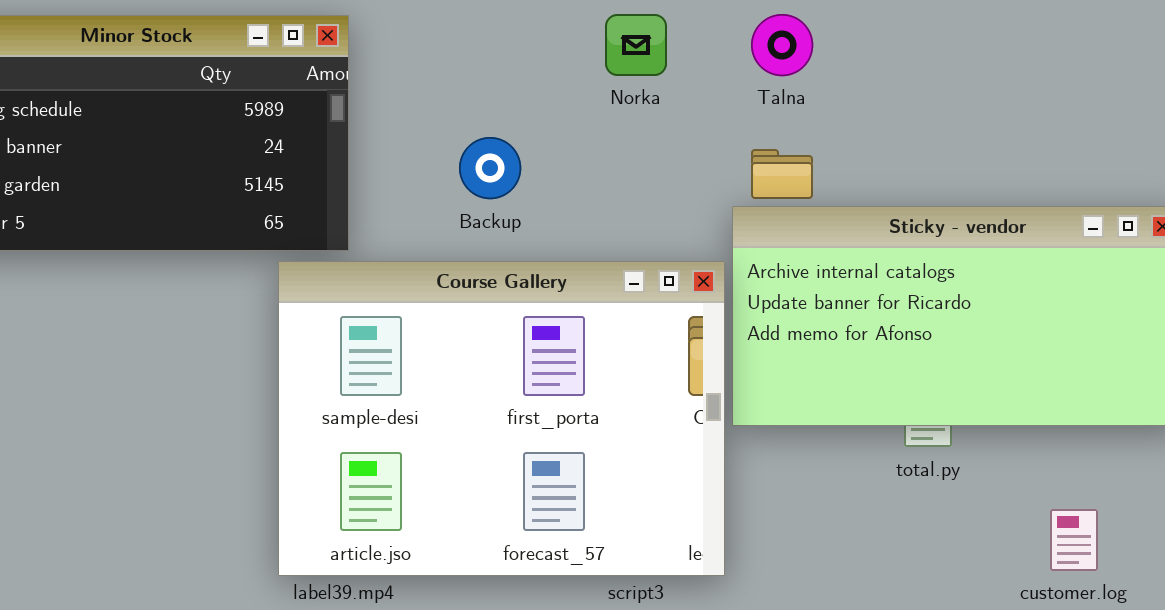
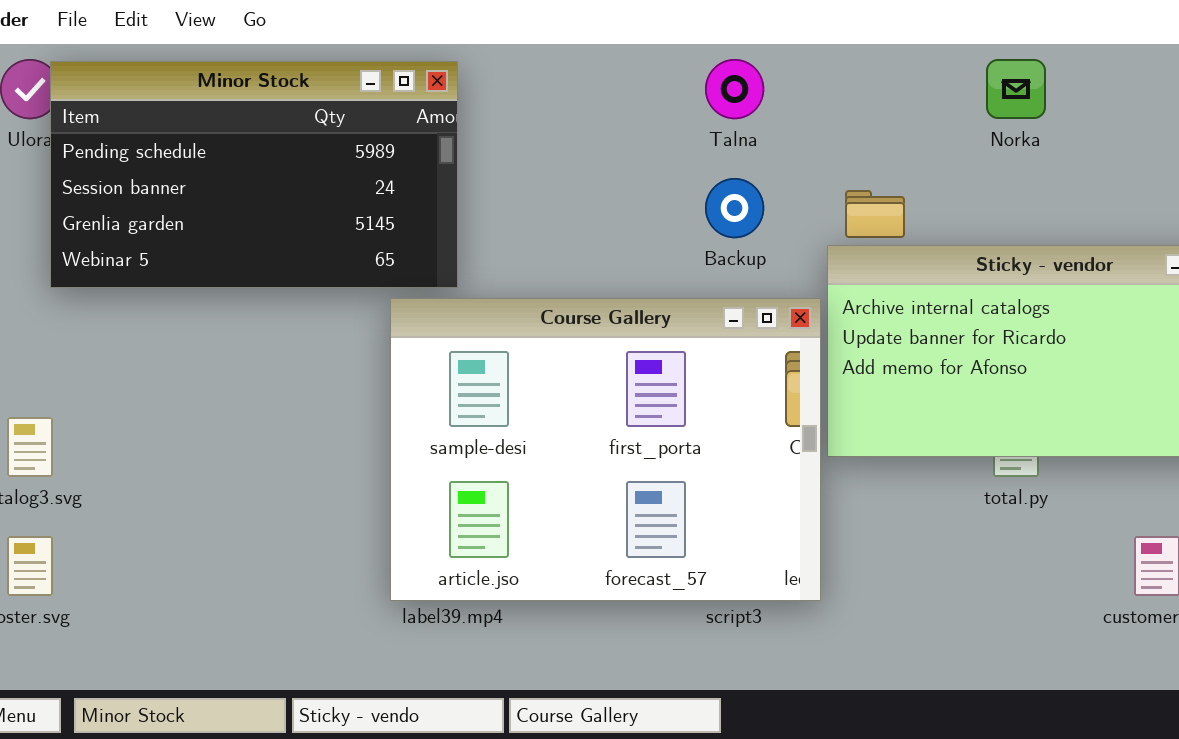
Norka: [605,14,667,76] -> [986,59,1046,119], moved
Talna: [751,14,813,76] -> [705,59,764,119], moved
Backup: [459,137,521,199] -> [705,178,764,238], moved

